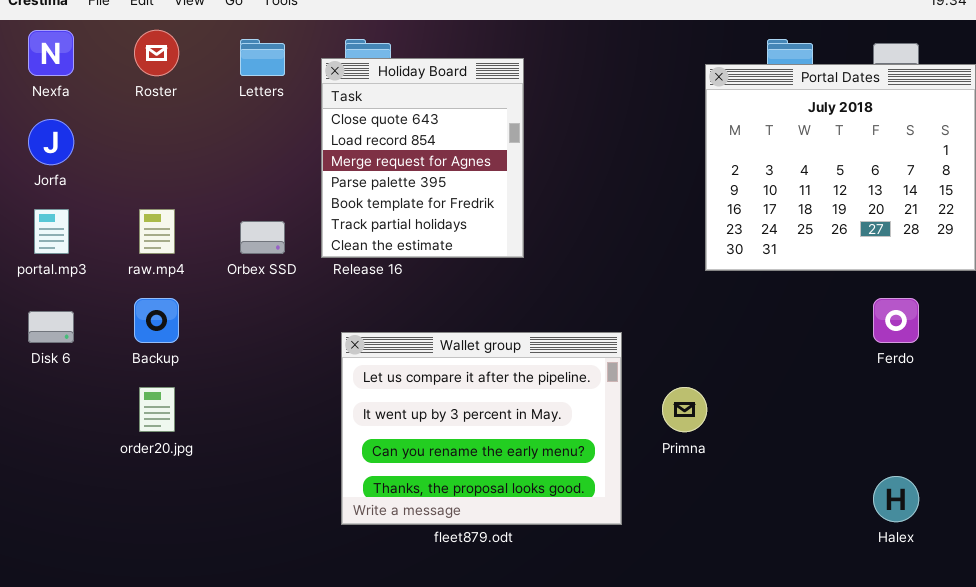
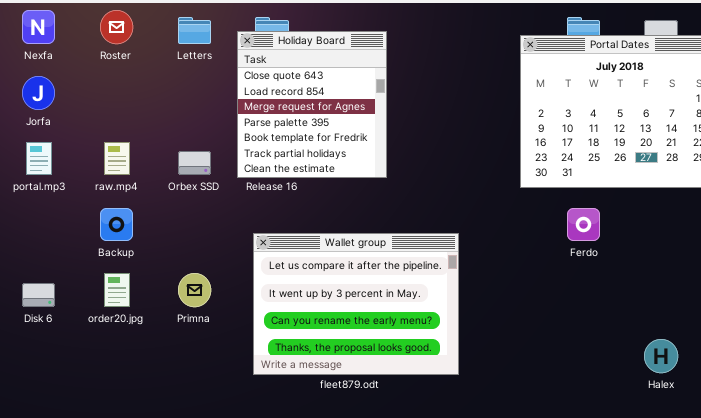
Ferdo: [873,298,919,343] -> [567,208,600,241], moved
Disk 6: [28,311,74,343] -> [22,283,55,307], moved
Primna: [662,387,707,432] -> [178,273,211,307], moved

